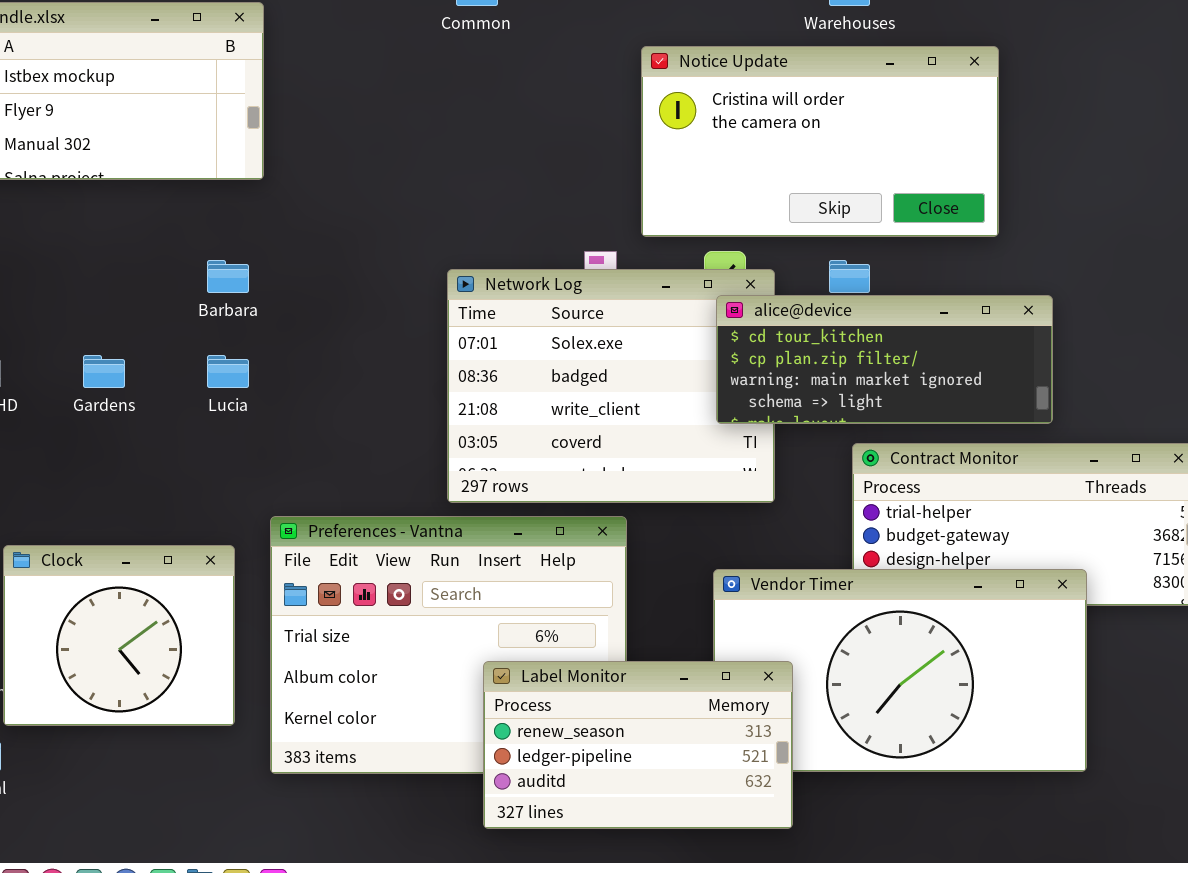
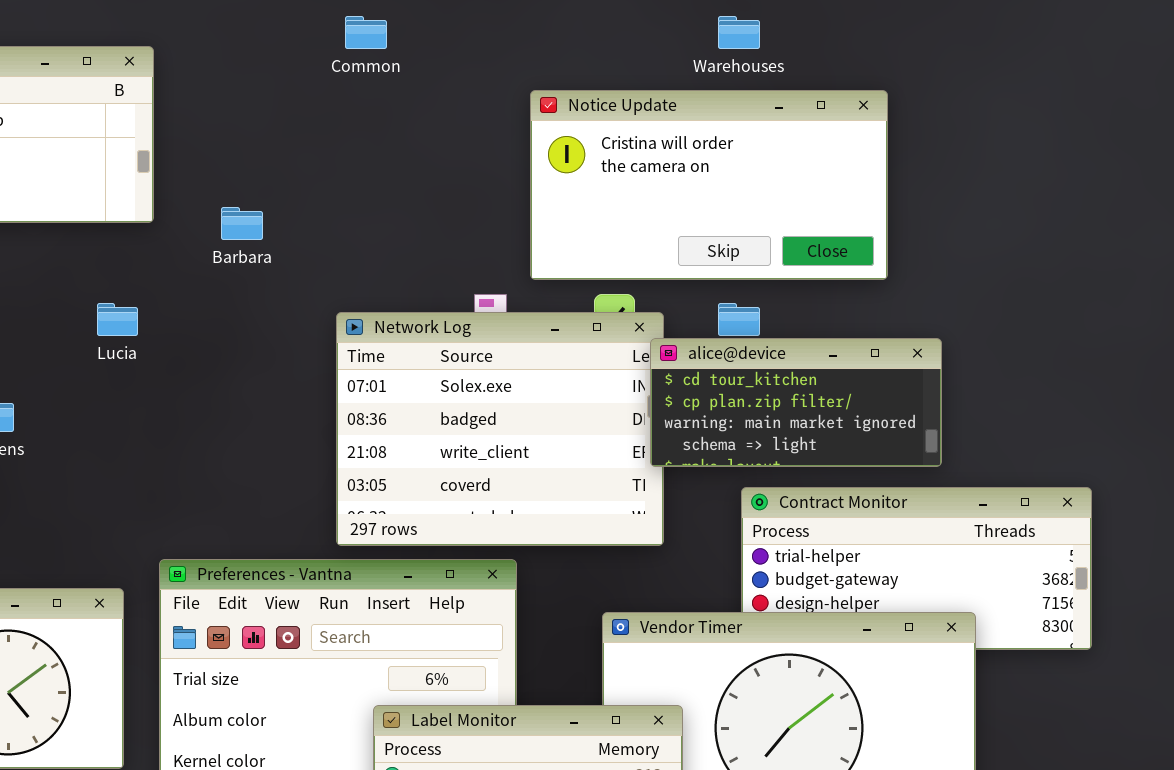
Barbara: [207,260,249,293] -> [221,207,263,240], moved
alice@device: [716,295,1053,424] -> [650,338,942,467], resized
Lucia: [207,355,249,388] -> [97,303,138,336], moved

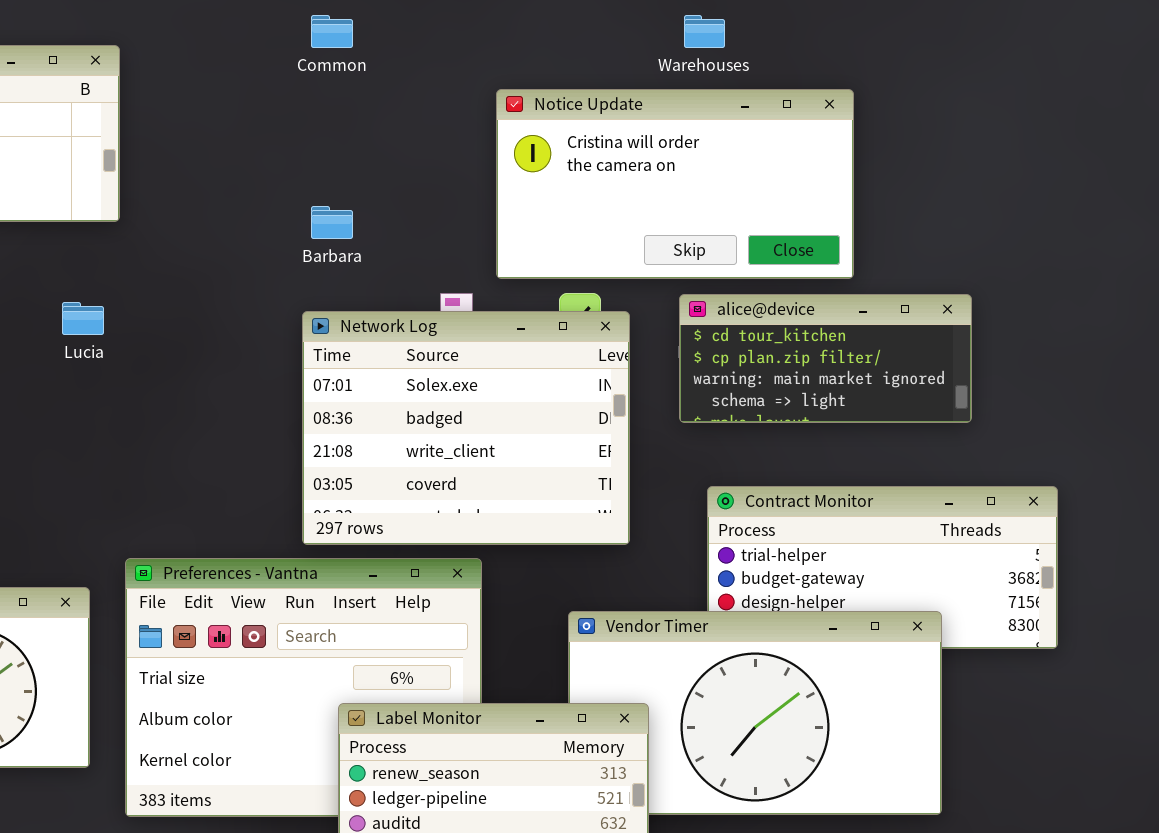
Barbara: [221,207,263,240] -> [311,206,353,239], moved
alice@device: [650,338,942,467] -> [679,294,972,423], moved

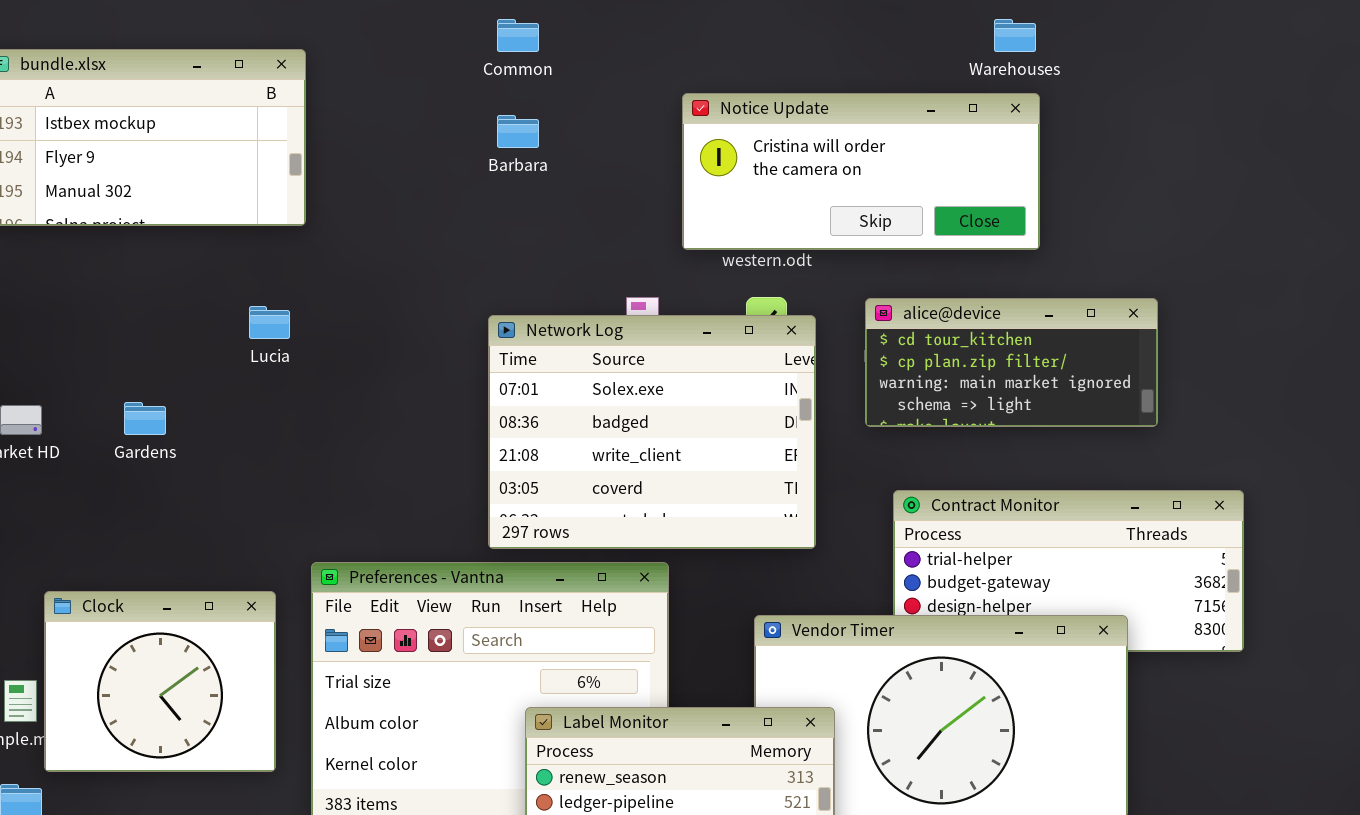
Warehouses: [684,15,725,48] -> [994,19,1036,52], moved
Notice Update: [496,89,854,279] -> [682,93,1040,250], resized
Barbara: [311,206,353,239] -> [497,115,539,148], moved

